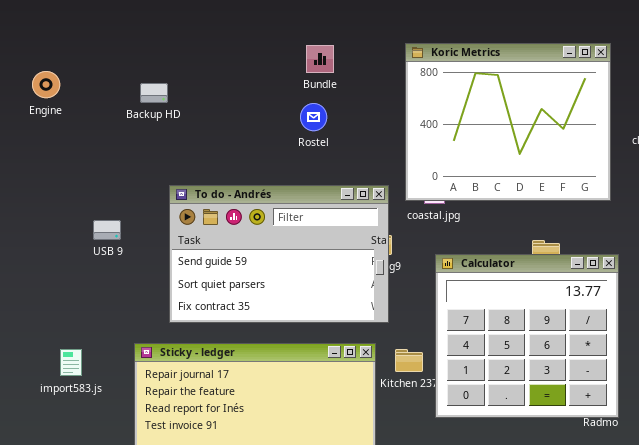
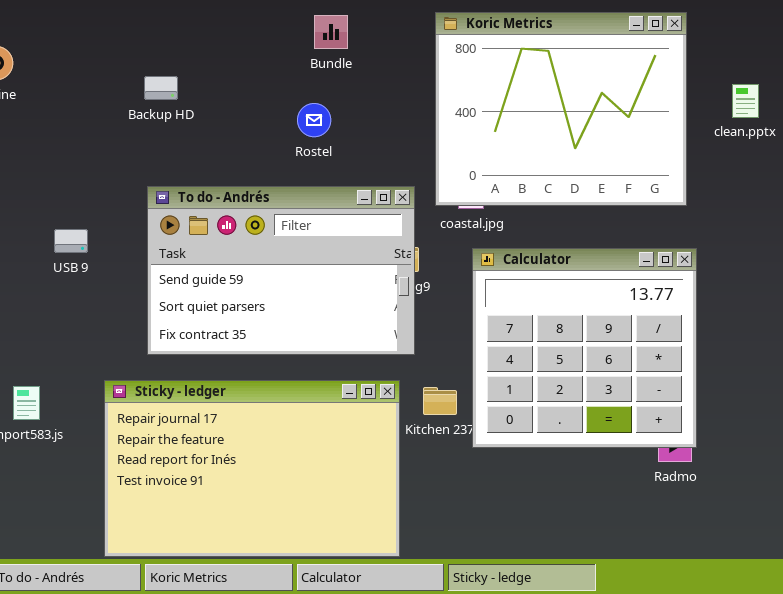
Backup HD: [140,83,168,103] -> [144,76,178,100], moved
Rostel: [300,103,327,131] -> [297,103,331,137], moved
Calculator: [435,254,619,418] -> [472,248,697,448], moved

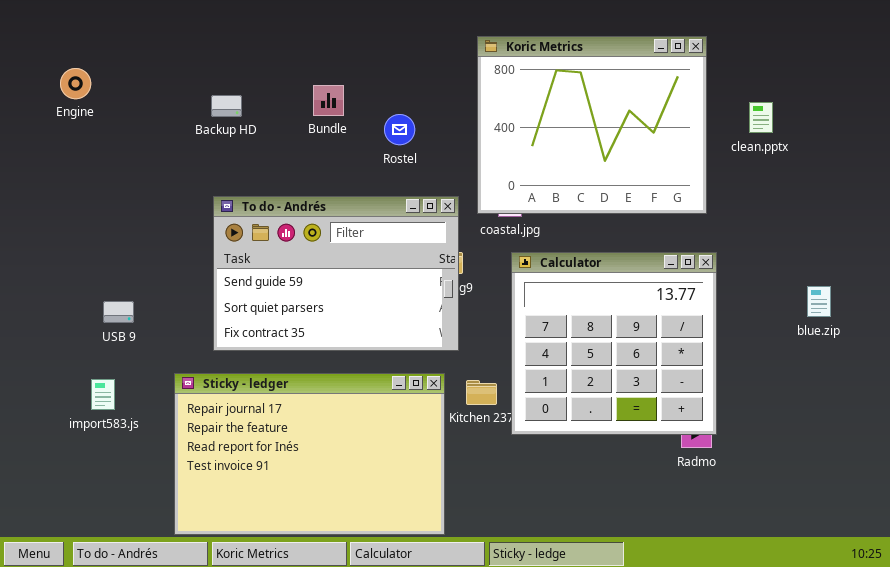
Bundle: [314,15,348,49] -> [313,85,344,116], moved
Rostel: [297,103,331,137] -> [384,114,415,145], moved
USB 9: [54,229,88,253] -> [103,301,134,323], moved

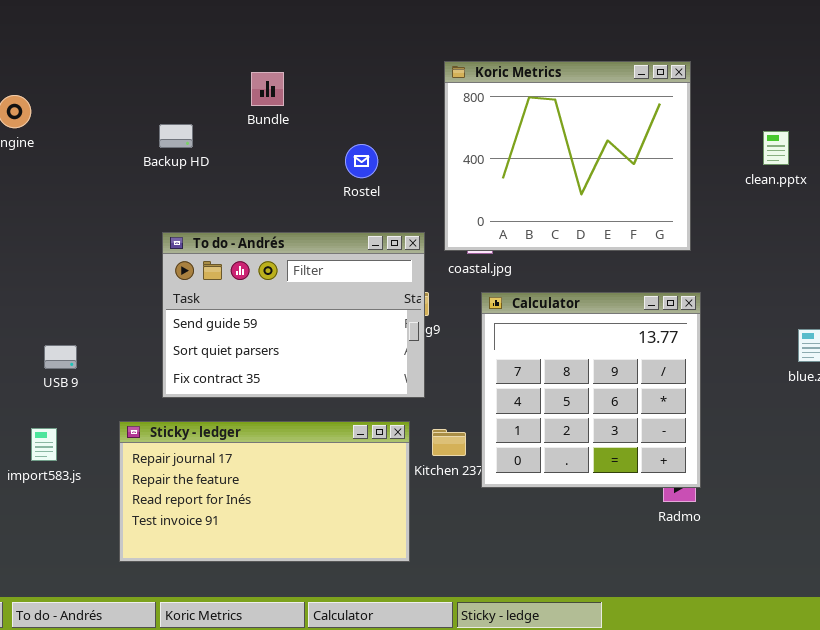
Bundle: [313,85,344,116] -> [251,72,284,106], moved
clean.pptx: [749,102,773,133] -> [763,131,789,165], moved
Sticky - ledger: [174,373,445,535] -> [119,421,410,562], resized

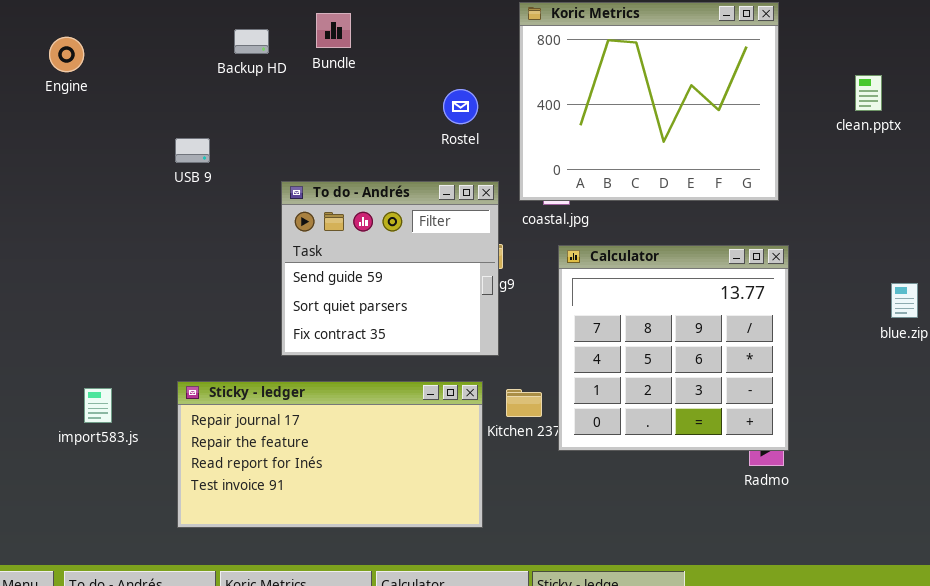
Backup HD: [159,124,193,148] -> [234,29,269,54], moved
Rostel: [345,144,378,178] -> [443,89,478,124], moved
To do - Andrés: [162,232,425,398] -> [281,181,499,356], resized
USB 9: [44,345,77,369] -> [175,138,210,163], moved

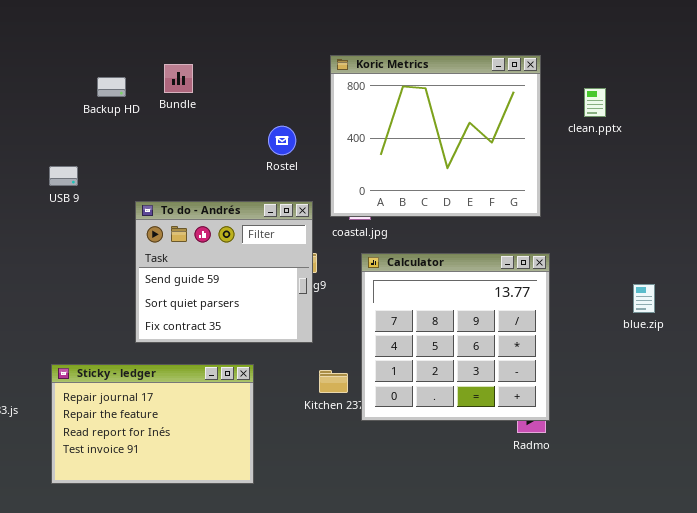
clean.pptx: [855,75,882,111] -> [584,88,606,117], moved
Sticky - ledger: [177,381,483,528] -> [51,364,254,484], resized

